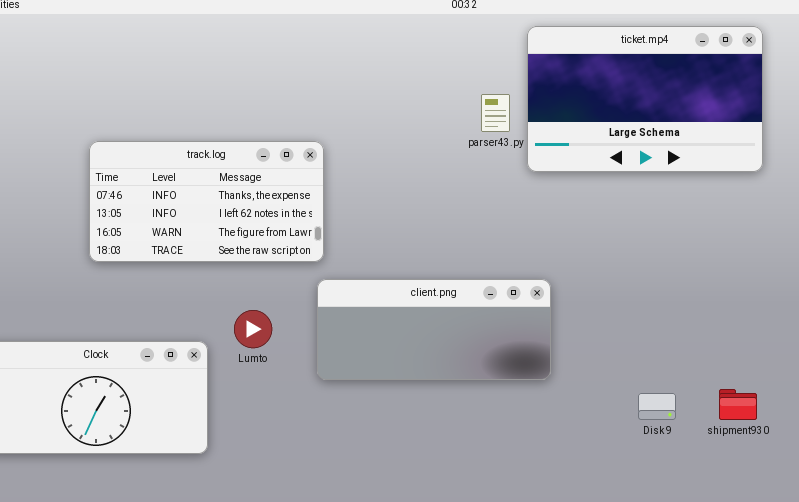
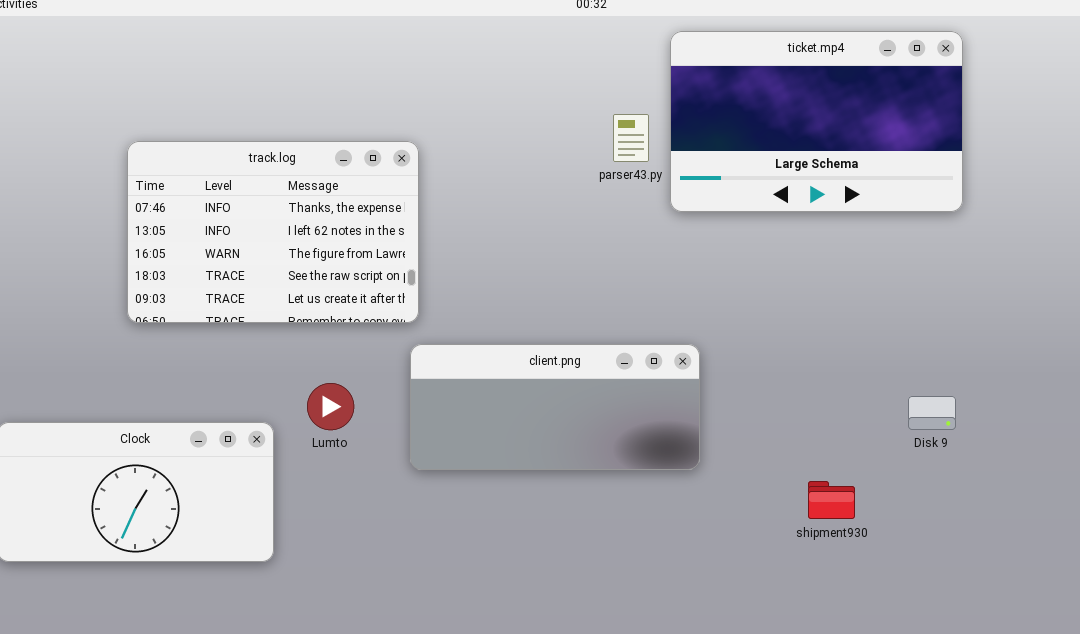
track.log: [89,141,324,262] -> [127,141,419,323], resized
shipment930: [719,389,757,420] -> [808,481,855,519], moved
Disk 9: [638,393,676,420] -> [908,396,956,430], moved

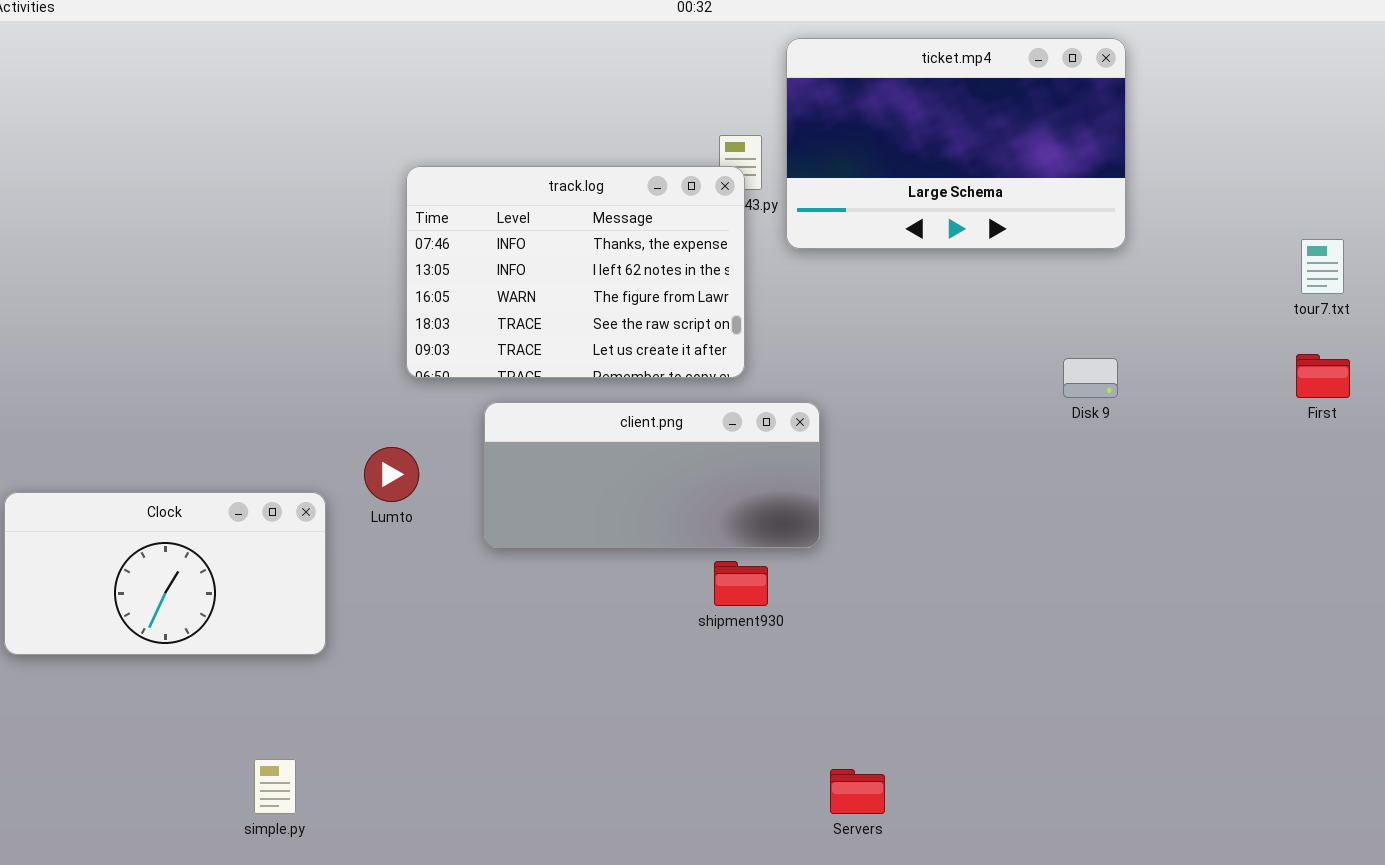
track.log: [127,141,419,323] -> [406,166,745,378], moved
Disk 9: [908,396,956,430] -> [1063,358,1118,398], moved
shipment930: [808,481,855,519] -> [714,561,768,606], moved

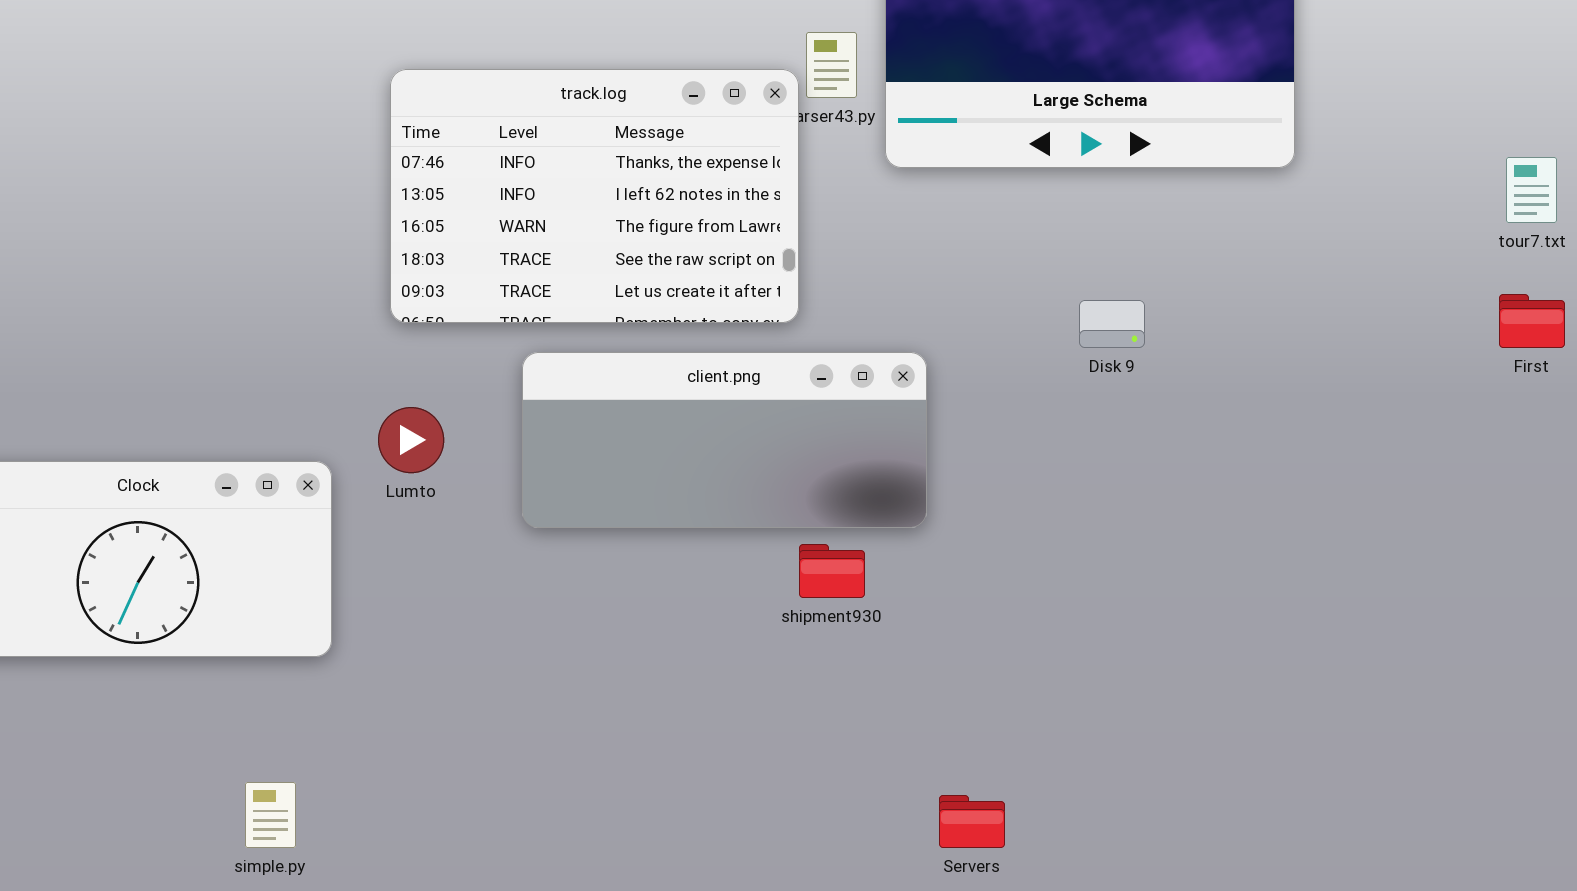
track.log: [406,166,745,378] -> [390,69,799,323], moved
Disk 9: [1063,358,1118,398] -> [1079,300,1145,348], moved

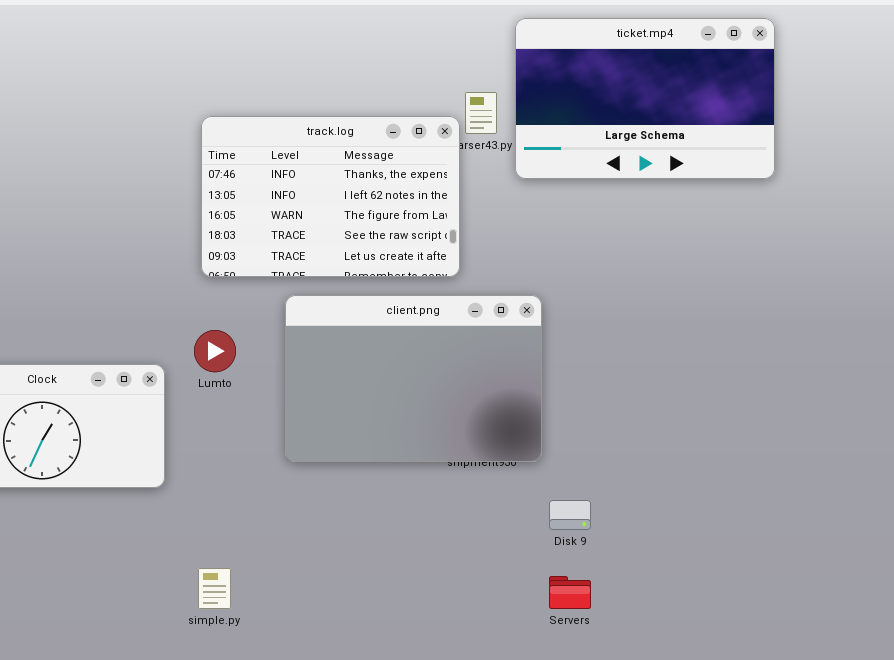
Disk 9: [1079,300,1145,348] -> [549,500,591,530], moved
client.png: [522,352,927,528] -> [285,295,542,462], resized
simple.py: [245,782,296,848] -> [198,568,231,609], moved

